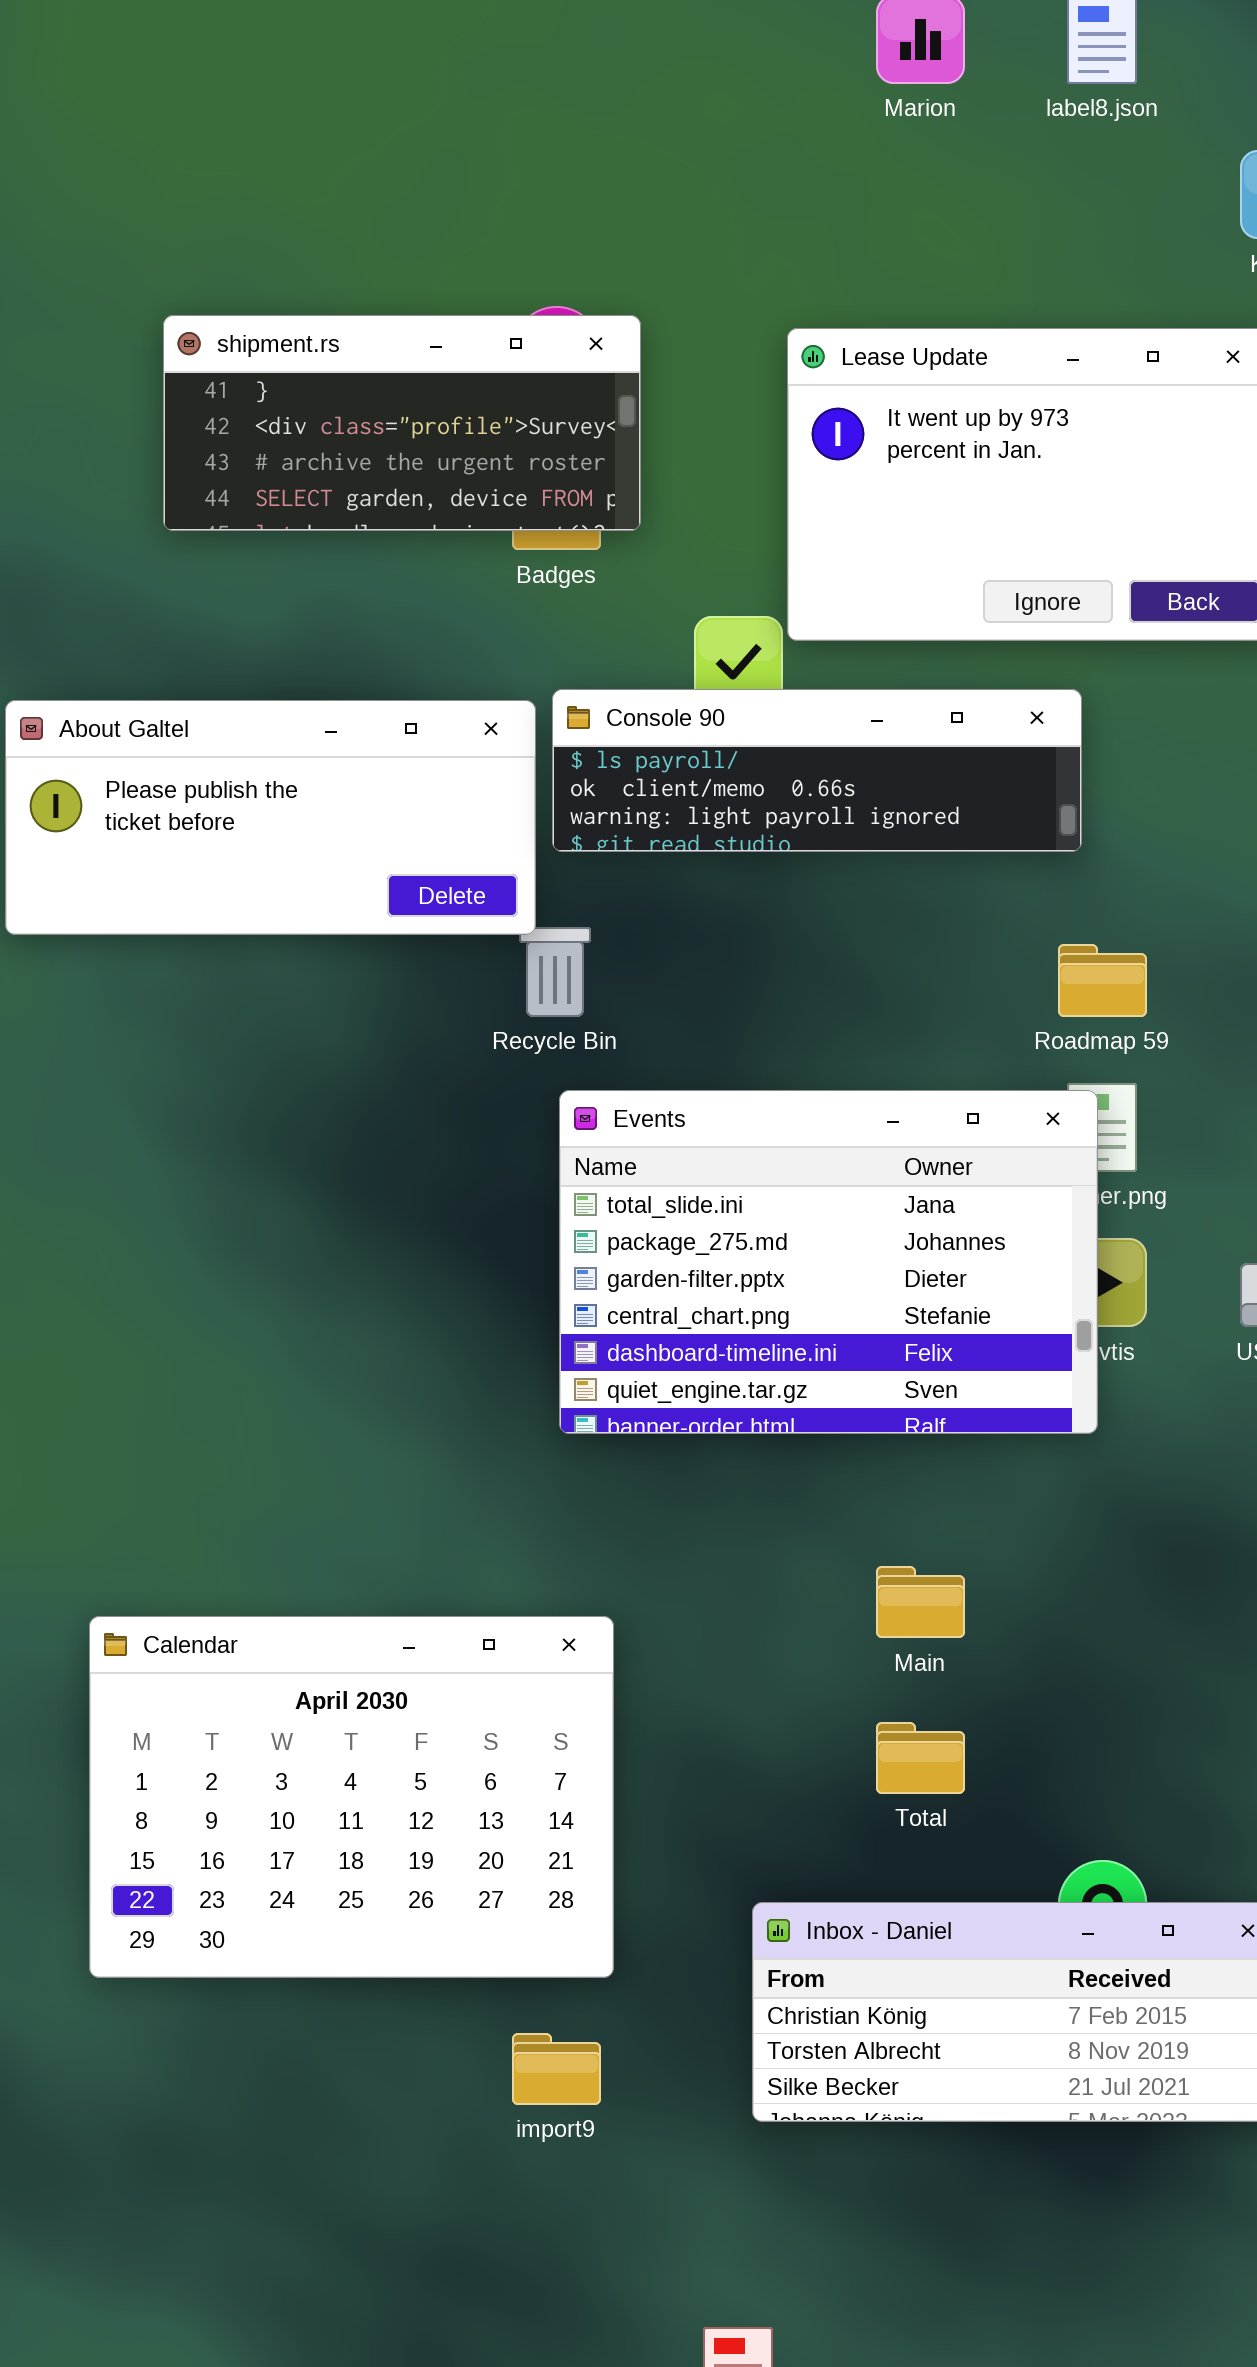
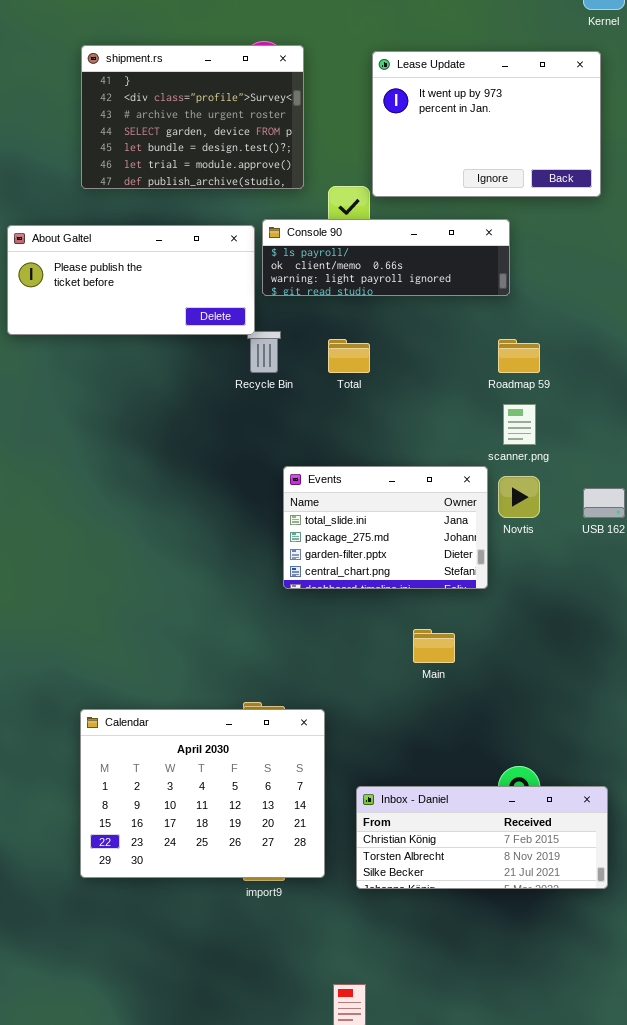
shipment.rs: [163,315,641,531] -> [81,45,304,189], resized
Events: [559,1090,1098,1434] -> [283,466,488,589], moved, resized
Calendar: [89,1616,614,1978] -> [80,709,325,878], moved
Total: [876,1722,965,1794] -> [328,339,370,373], moved

